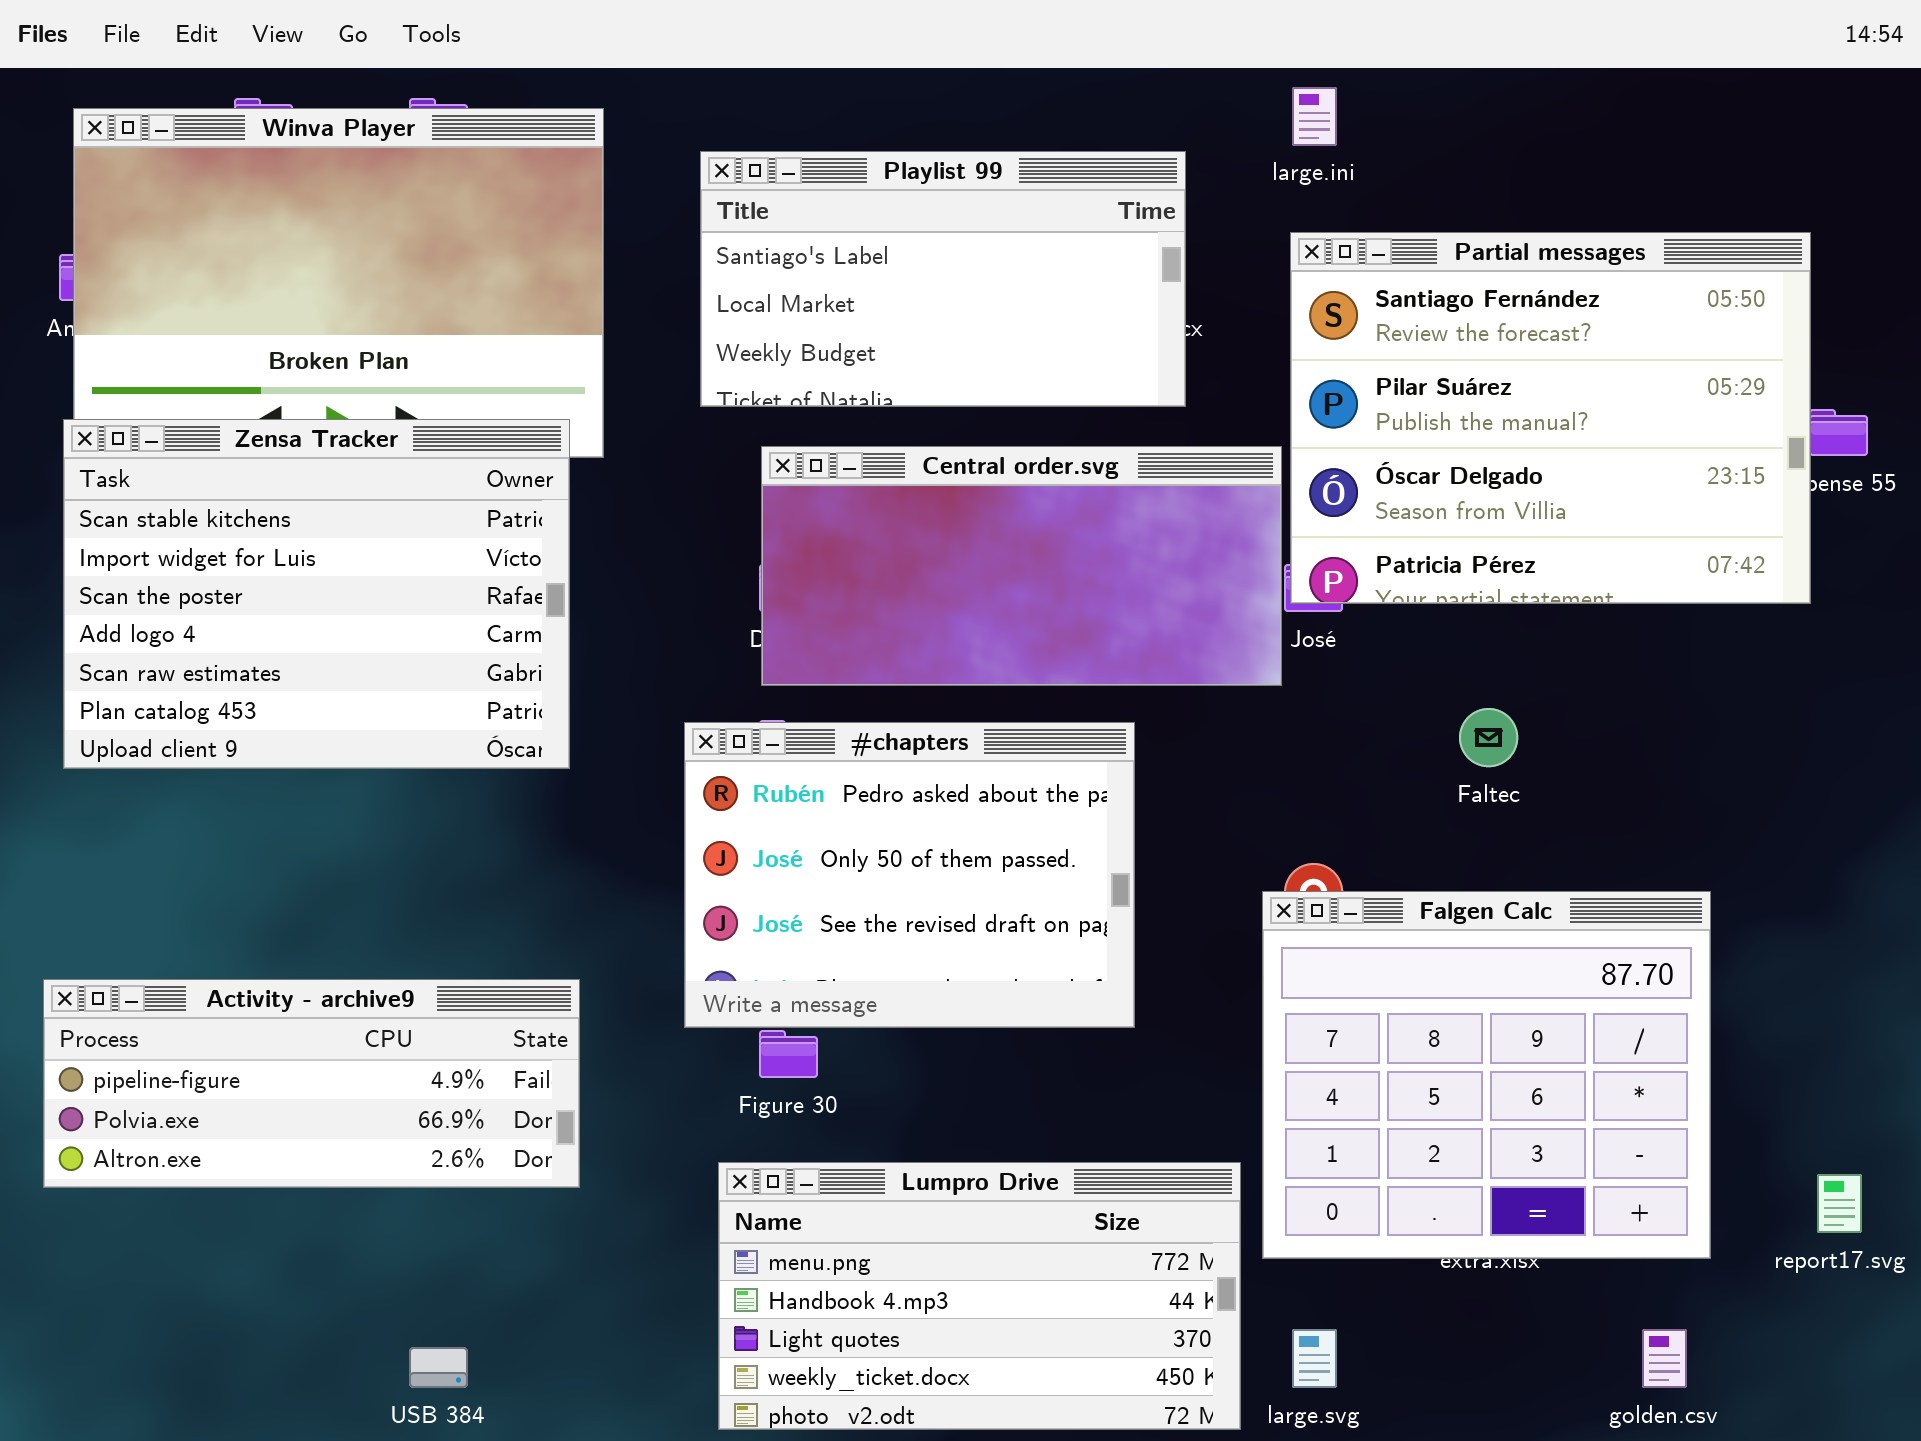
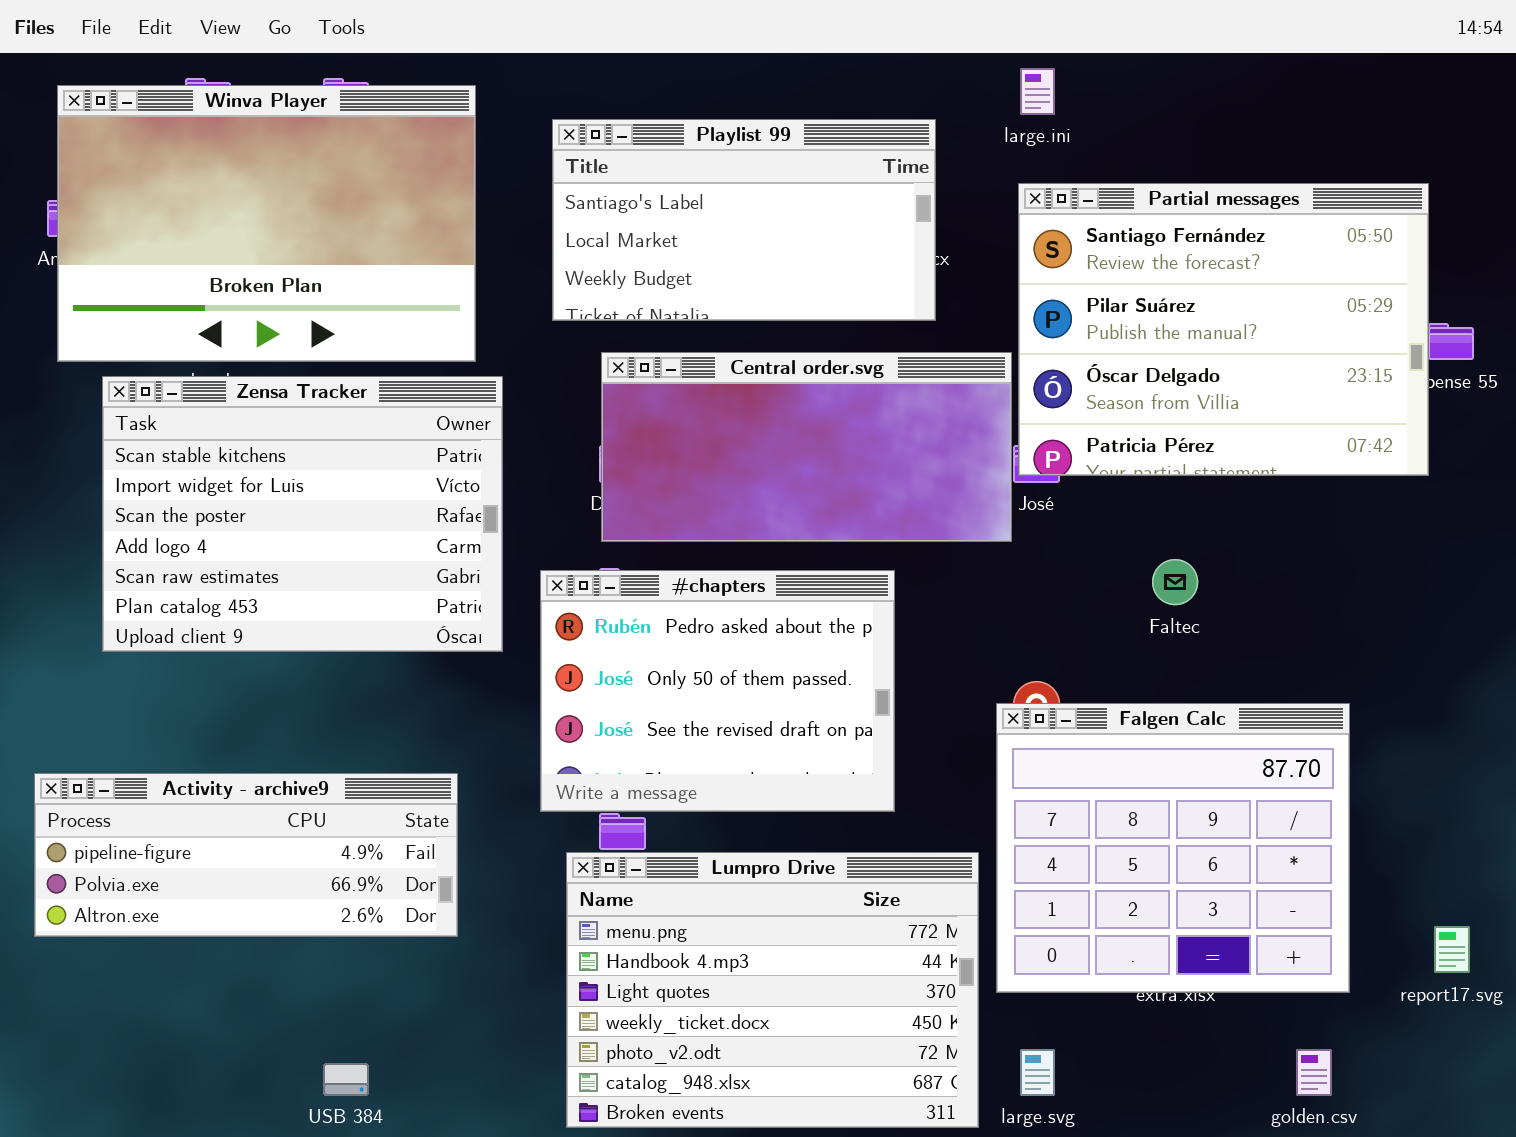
Zensa Tracker: [63,419,570,769] -> [102,376,503,652], moved
Lumpro Drive: [718,1162,1241,1430] -> [566,852,979,1128], resized

